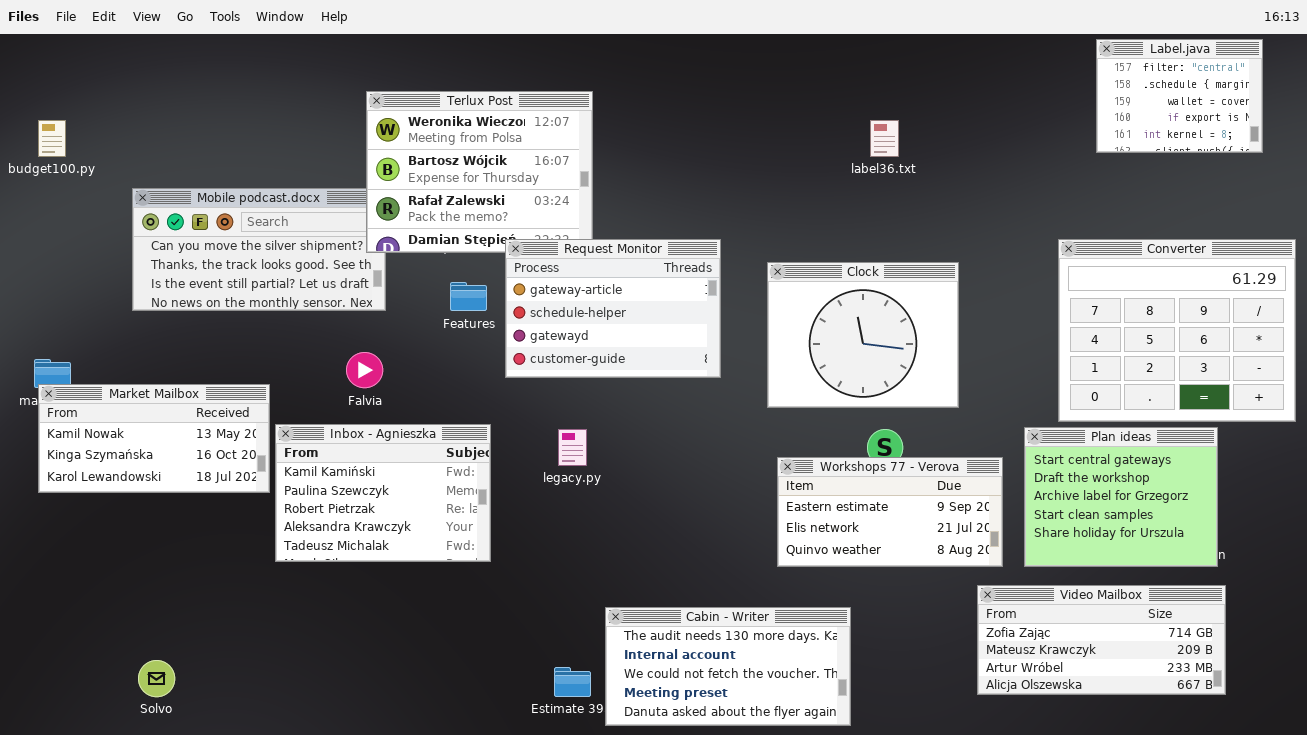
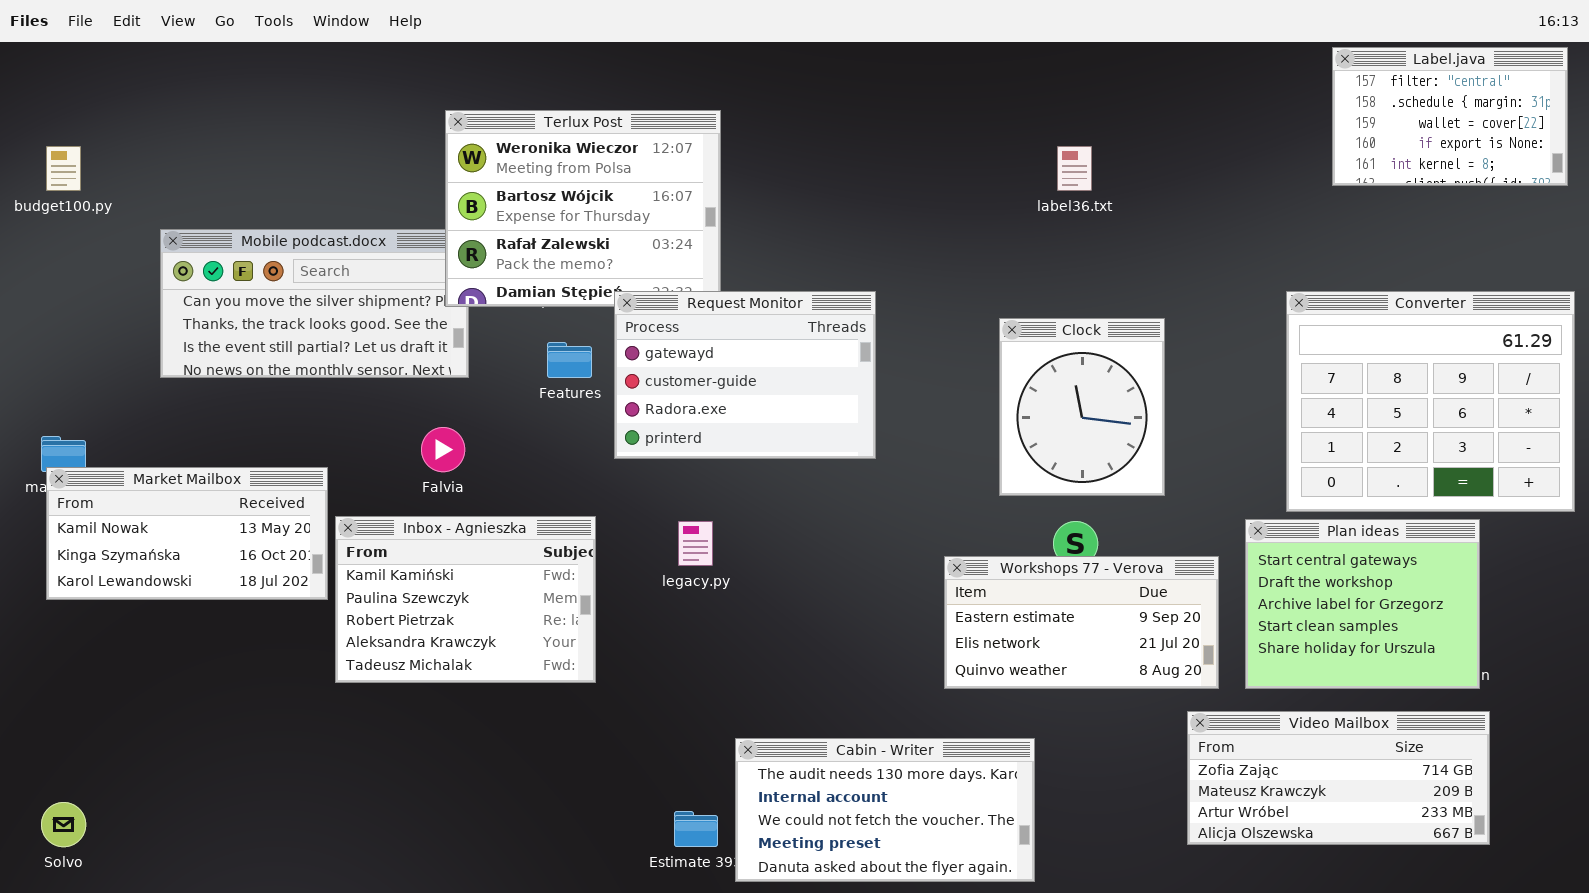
Label.java: [1096,39,1263,153] -> [1332,47,1568,186], resized
Request Monitor: [505,239,721,378] -> [614,291,876,459], scrolled down 2 rows
Clock: [767,262,959,408] -> [999,318,1165,496], resized
Solvo: [138,660,175,697] -> [41,802,86,847], moved

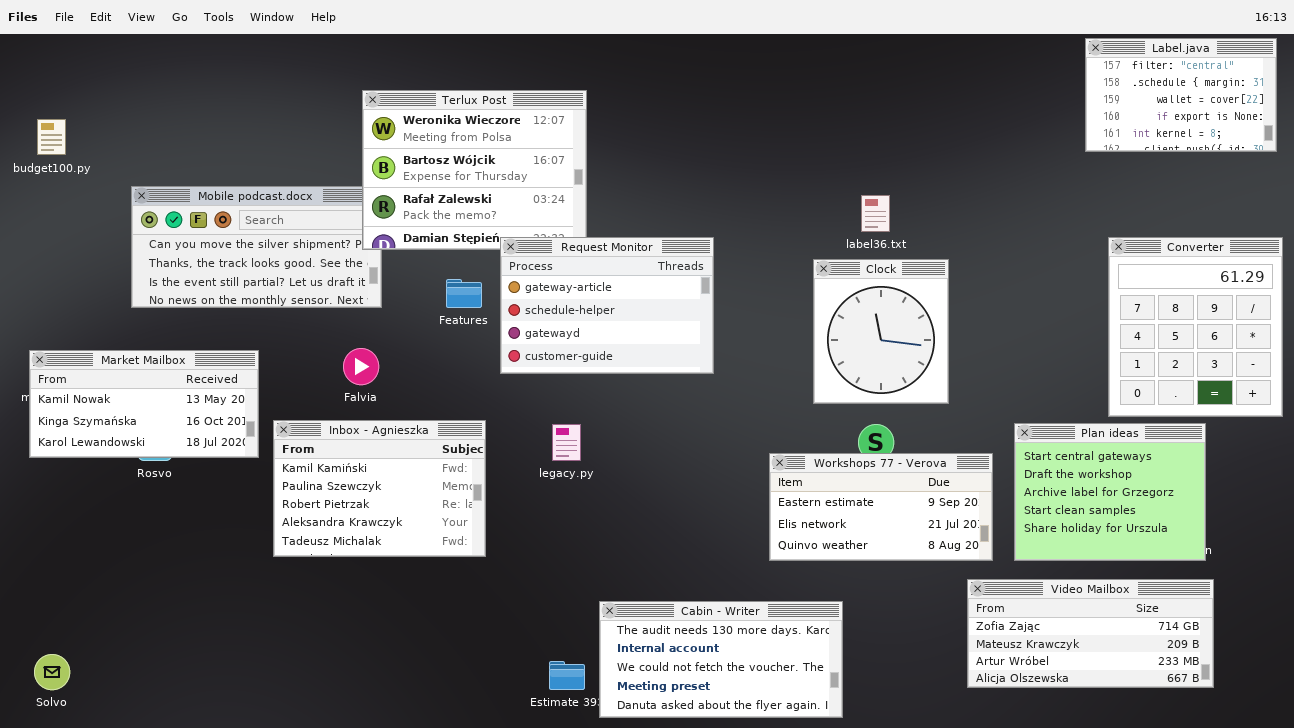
label36.txt: [1057,146,1092,191] -> [861,195,890,232], moved
Request Monitor: [614,291,876,459] -> [500,237,714,374], scrolled up 2 rows
Converter: [1286,291,1575,512] -> [1108,237,1283,417], resized
Market Mailbox: [46,467,328,600] -> [29,350,259,458], moved

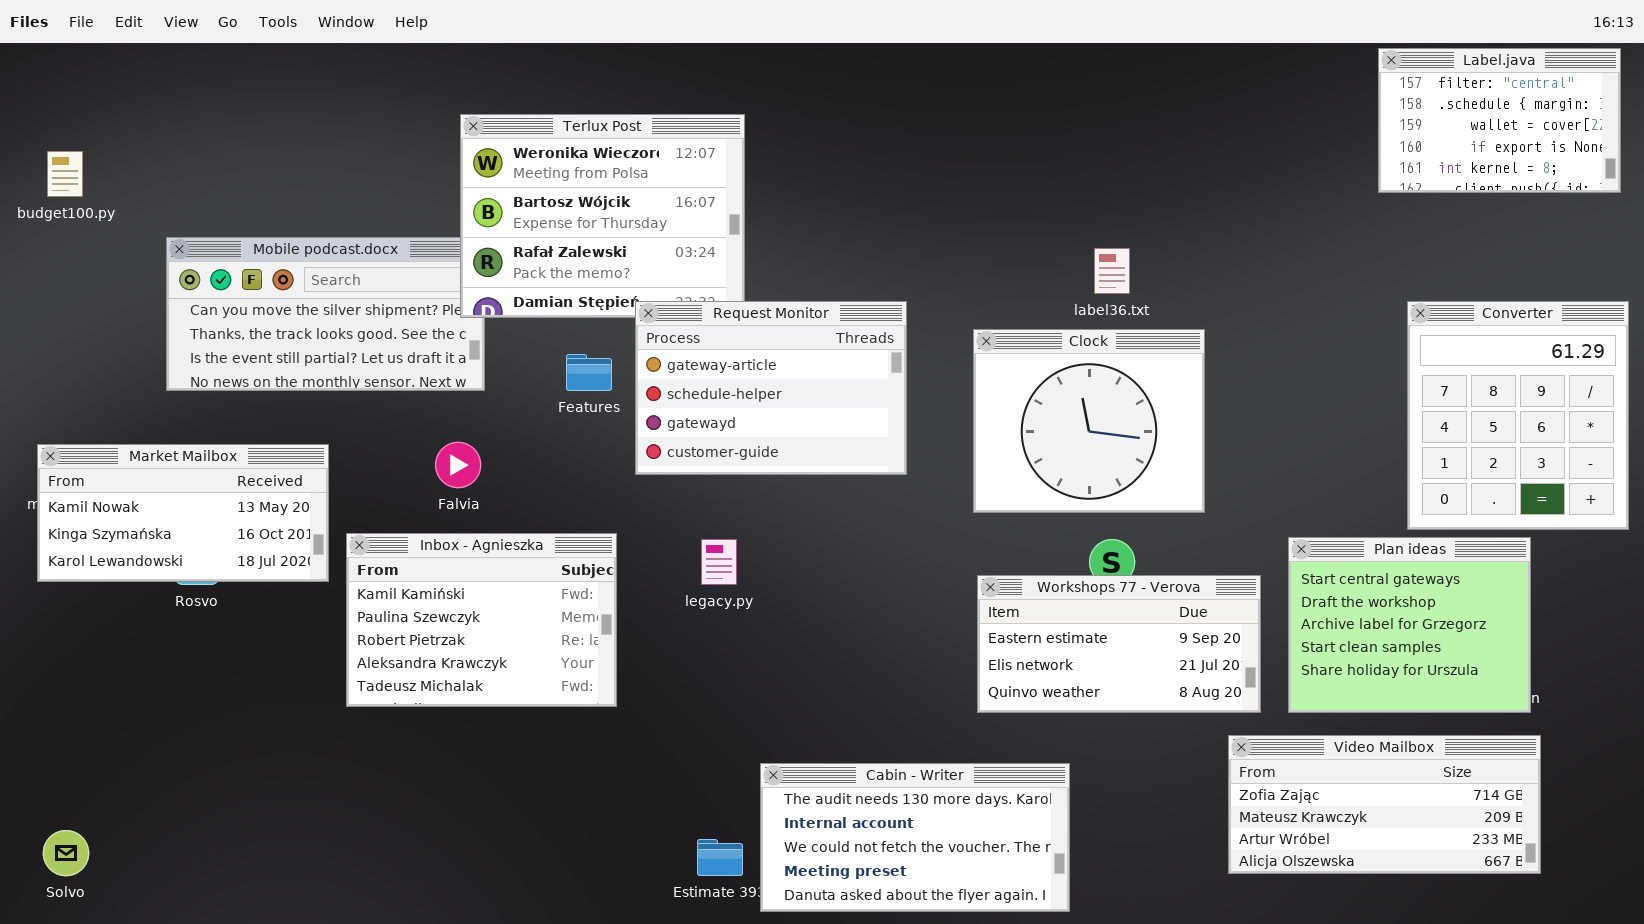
Clock: [813,259,949,404] -> [973,329,1205,513], resized

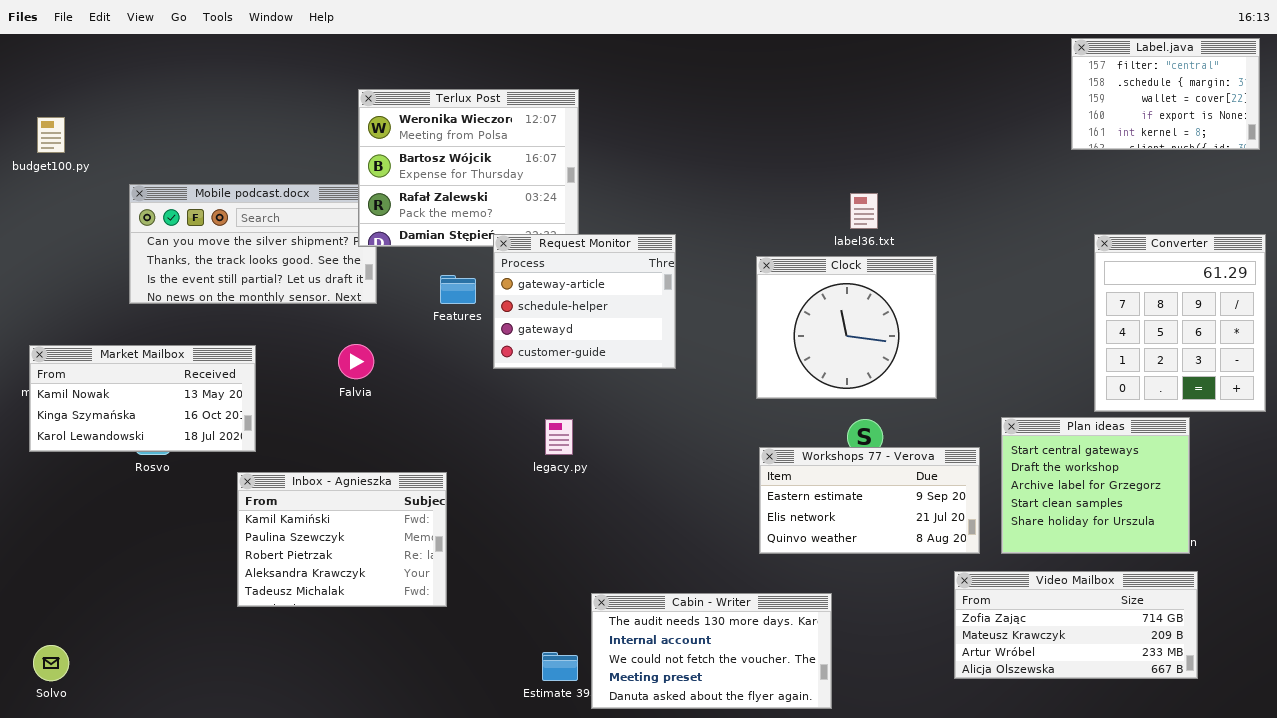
Request Monitor: [635,301,907,475] -> [493,234,676,369], resized
Inbox - Agnieszka: [346,533,617,707] -> [237,472,447,607], moved

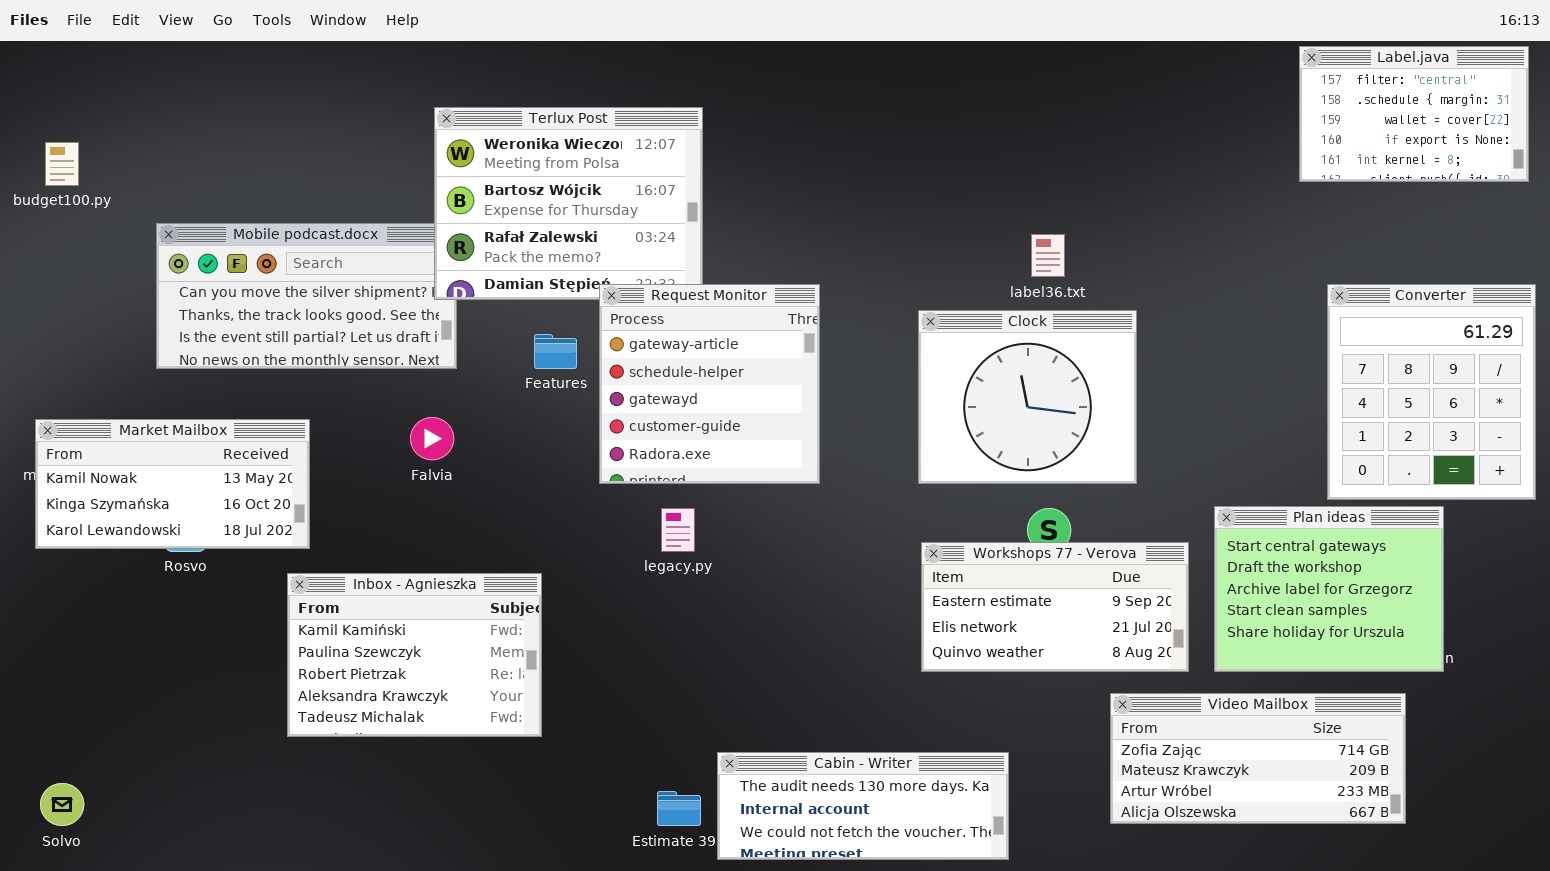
Request Monitor: [493,234,676,369] -> [599,284,820,484], resized
Video Mailbox: [954,571,1198,679] -> [1110,693,1406,824], moved
Cabin - Writer: [591,593,832,709] -> [717,752,1009,860], resized

